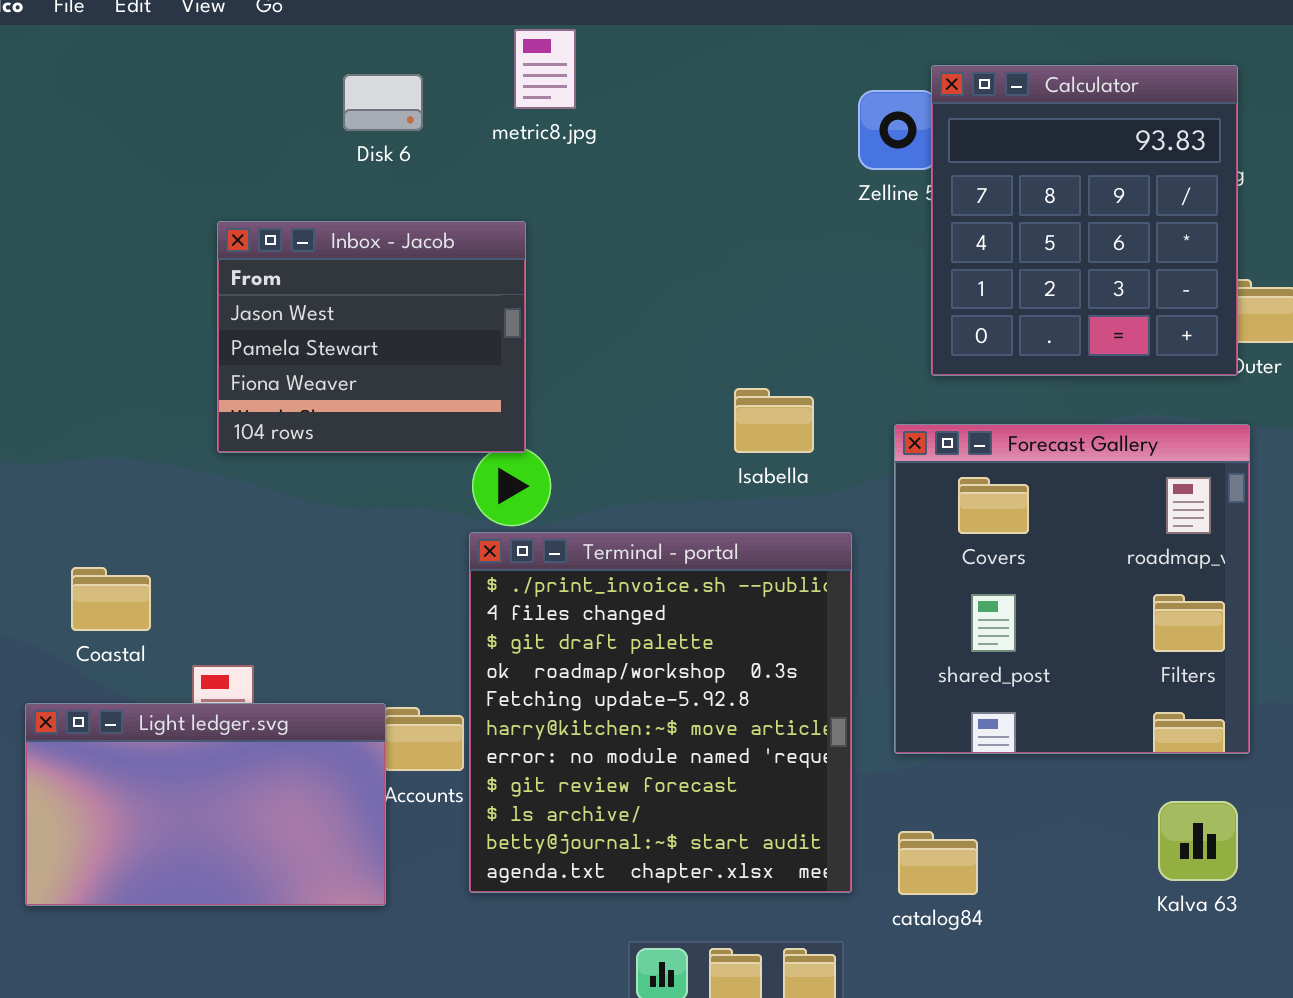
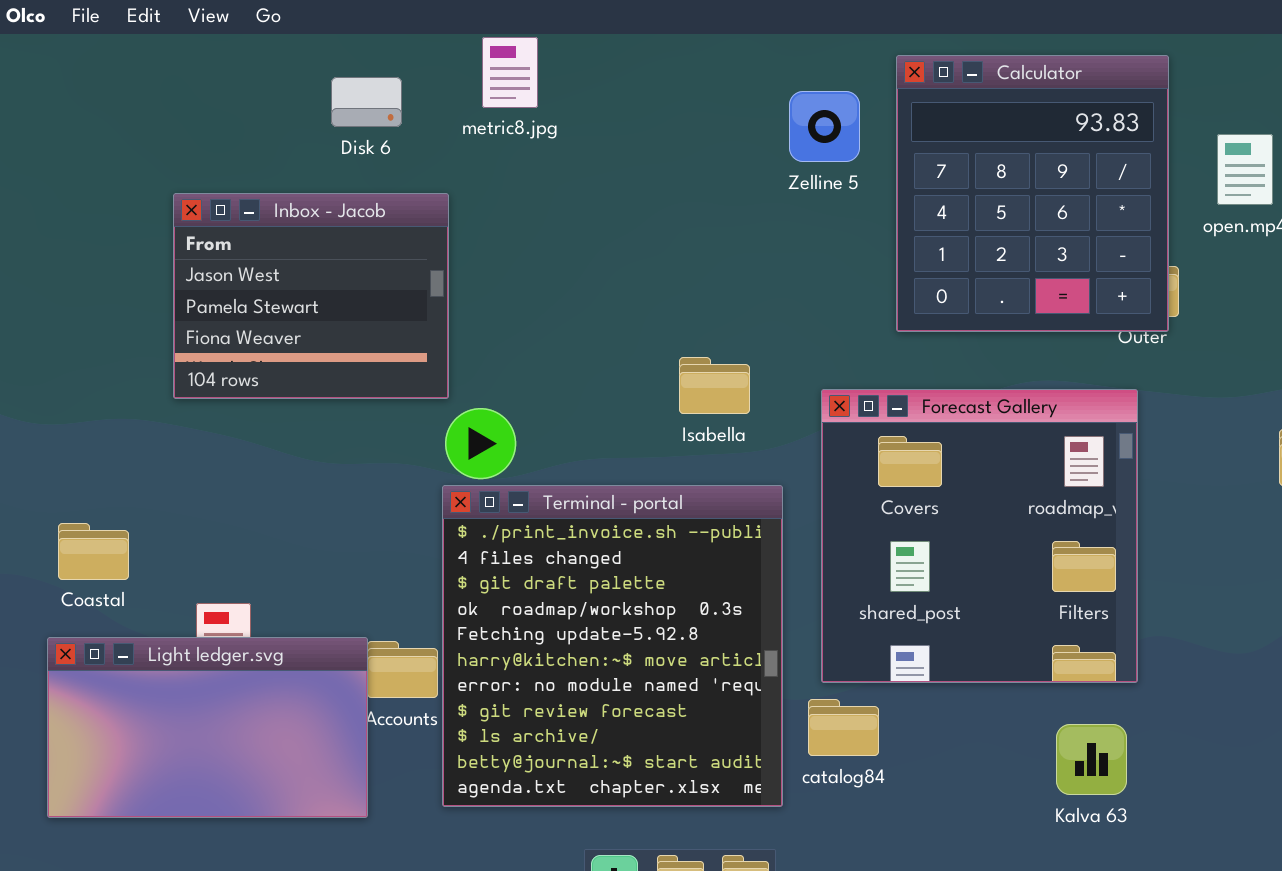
Calculator: [931,65,1238,376] -> [896,55,1169,332], moved
Inbox - Jacob: [217,221,526,453] -> [173,193,449,399], moved
Coastal: [71,567,151,631] -> [58,523,129,580], moved
catalog84: [898,831,978,895] -> [808,699,879,756], moved

